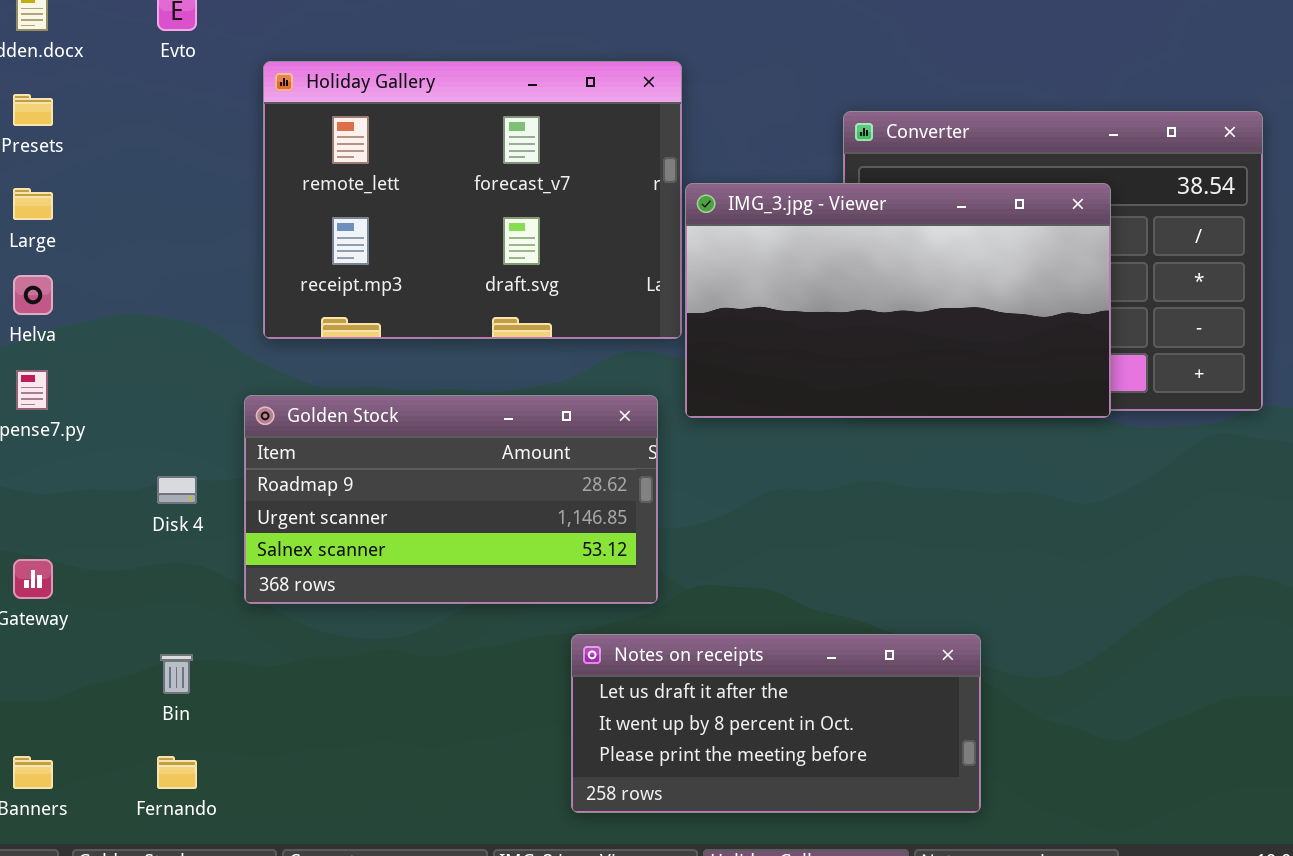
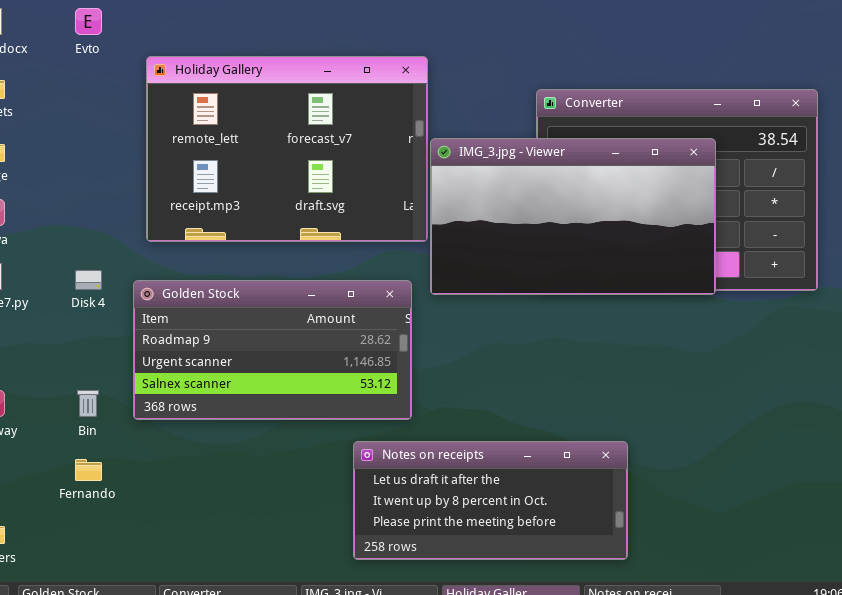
Disk 4: [157,476,197,504] -> [75,270,102,290], moved
Bin: [160,654,193,694] -> [77,390,99,417], moved
Fernando: [157,756,197,789] -> [75,459,102,481], moved

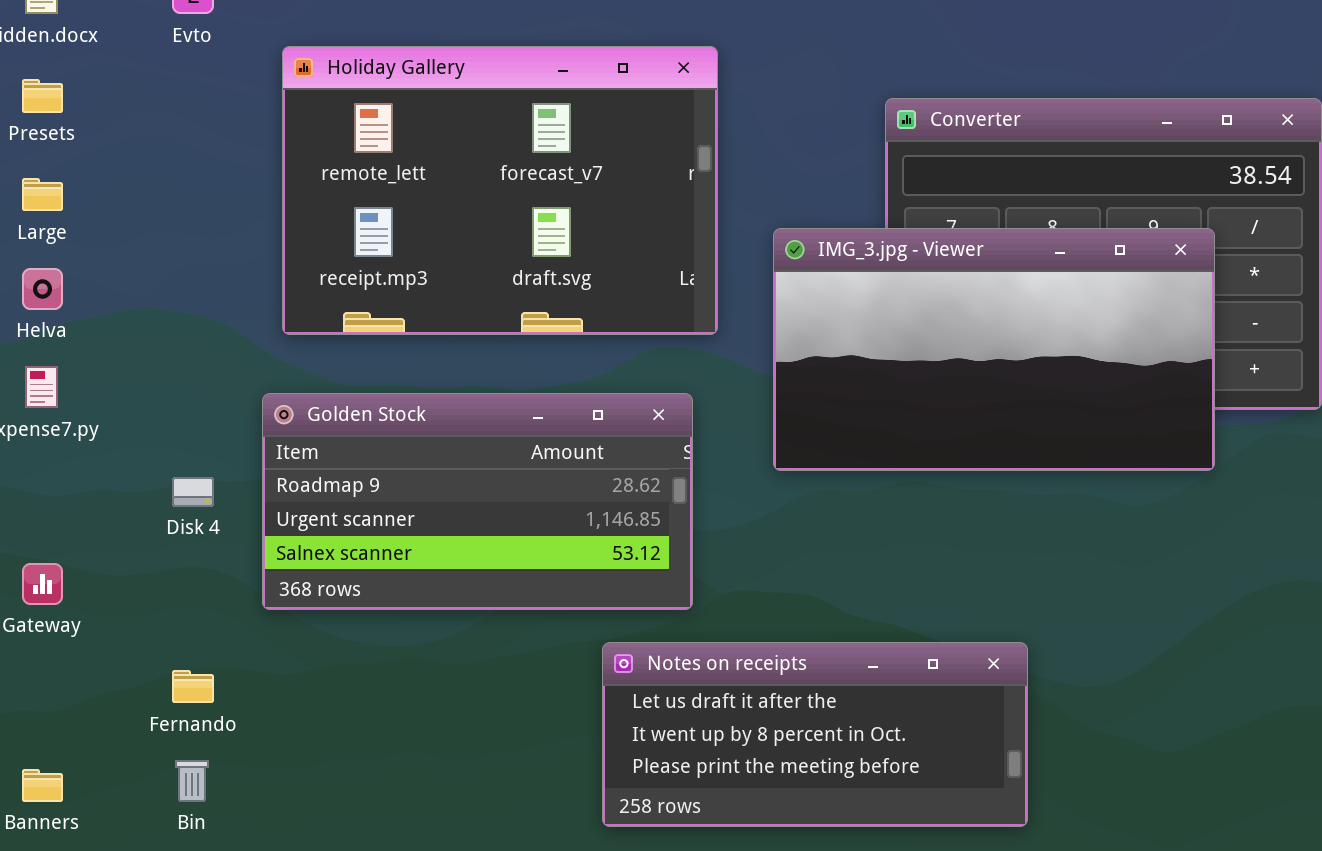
IMG_3.jpg - Viewer: [430,138,716,295] -> [773,228,1215,471], moved
Disk 4: [75,270,102,290] -> [172,477,214,507], moved
Bin: [77,390,99,417] -> [175,760,209,802], moved

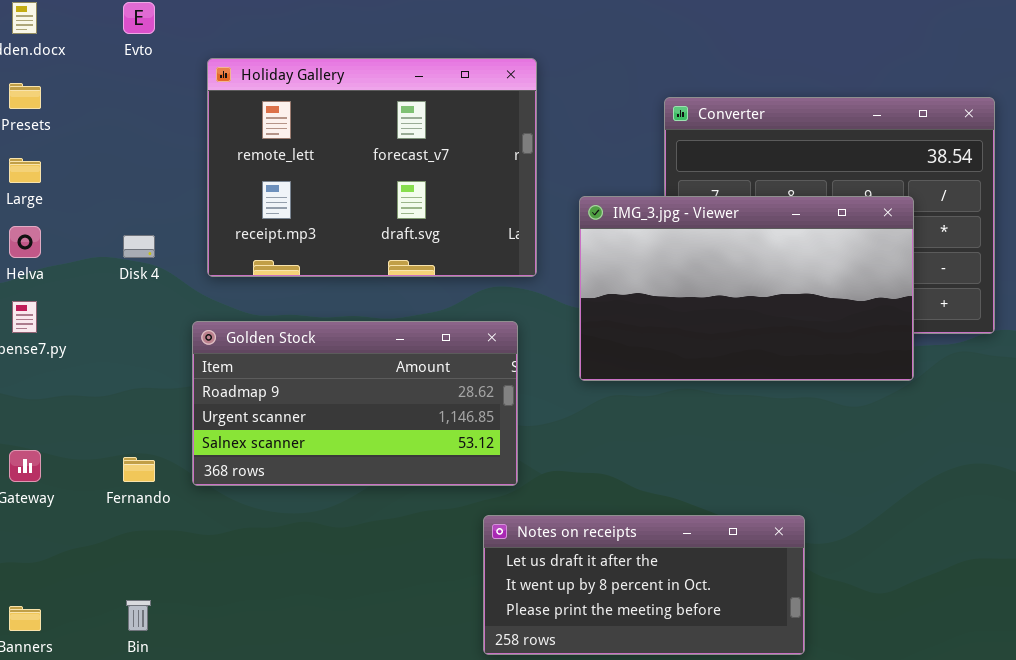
Disk 4: [172,477,214,507] -> [123,235,155,258], moved
Notes on receipts: [602,642,1028,827] -> [483,515,805,655], moved
Fernando: [172,670,214,703] -> [123,457,155,482], moved

